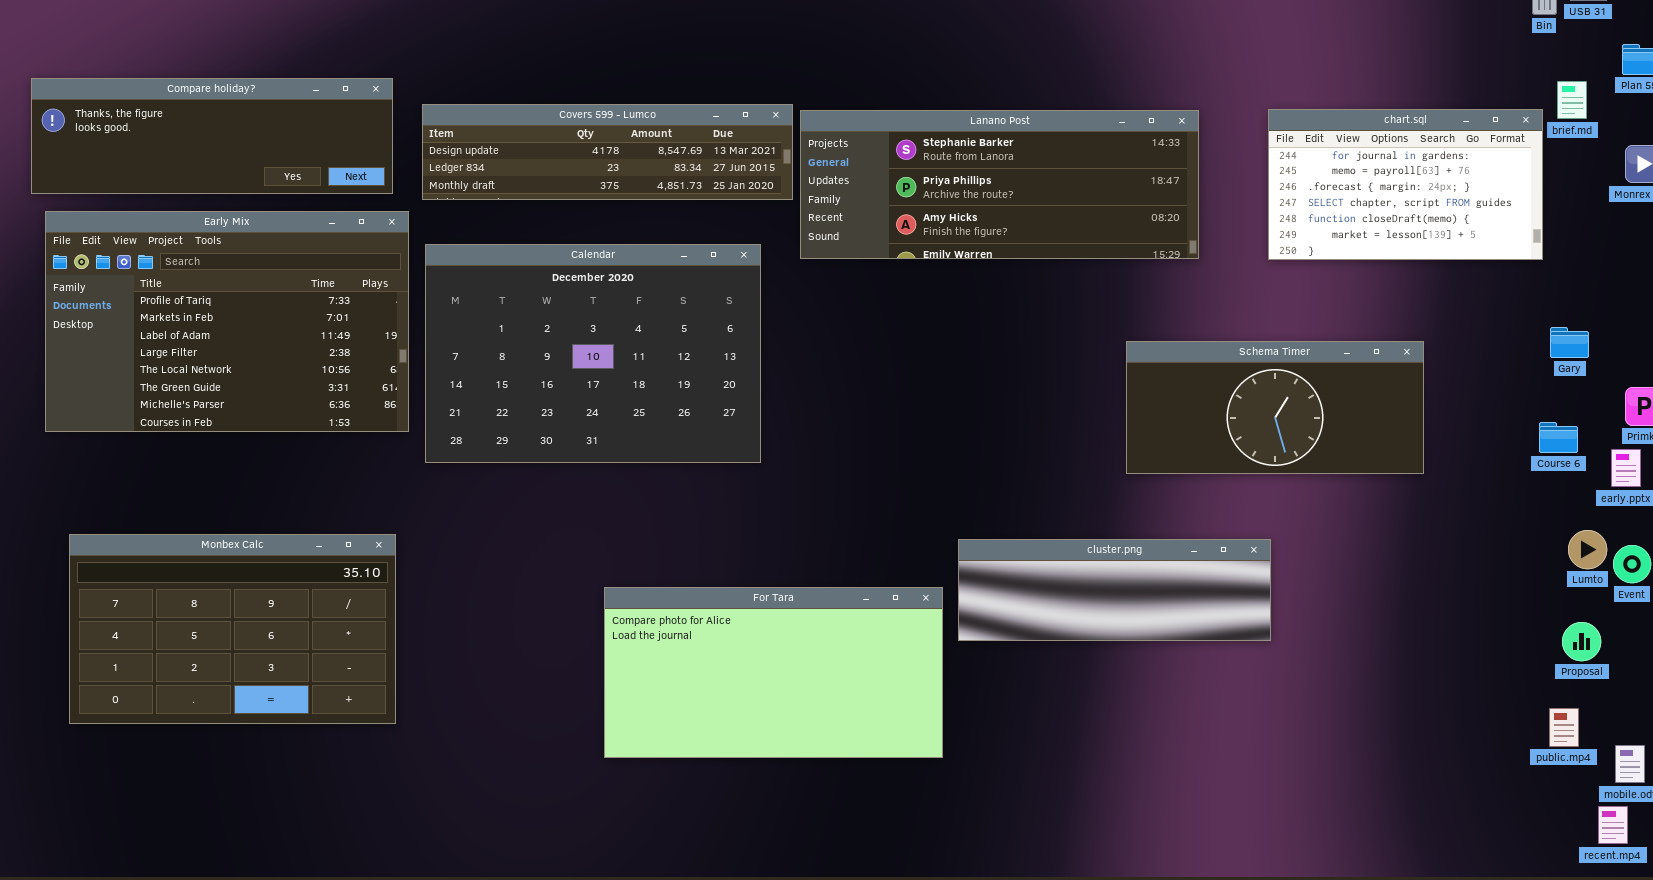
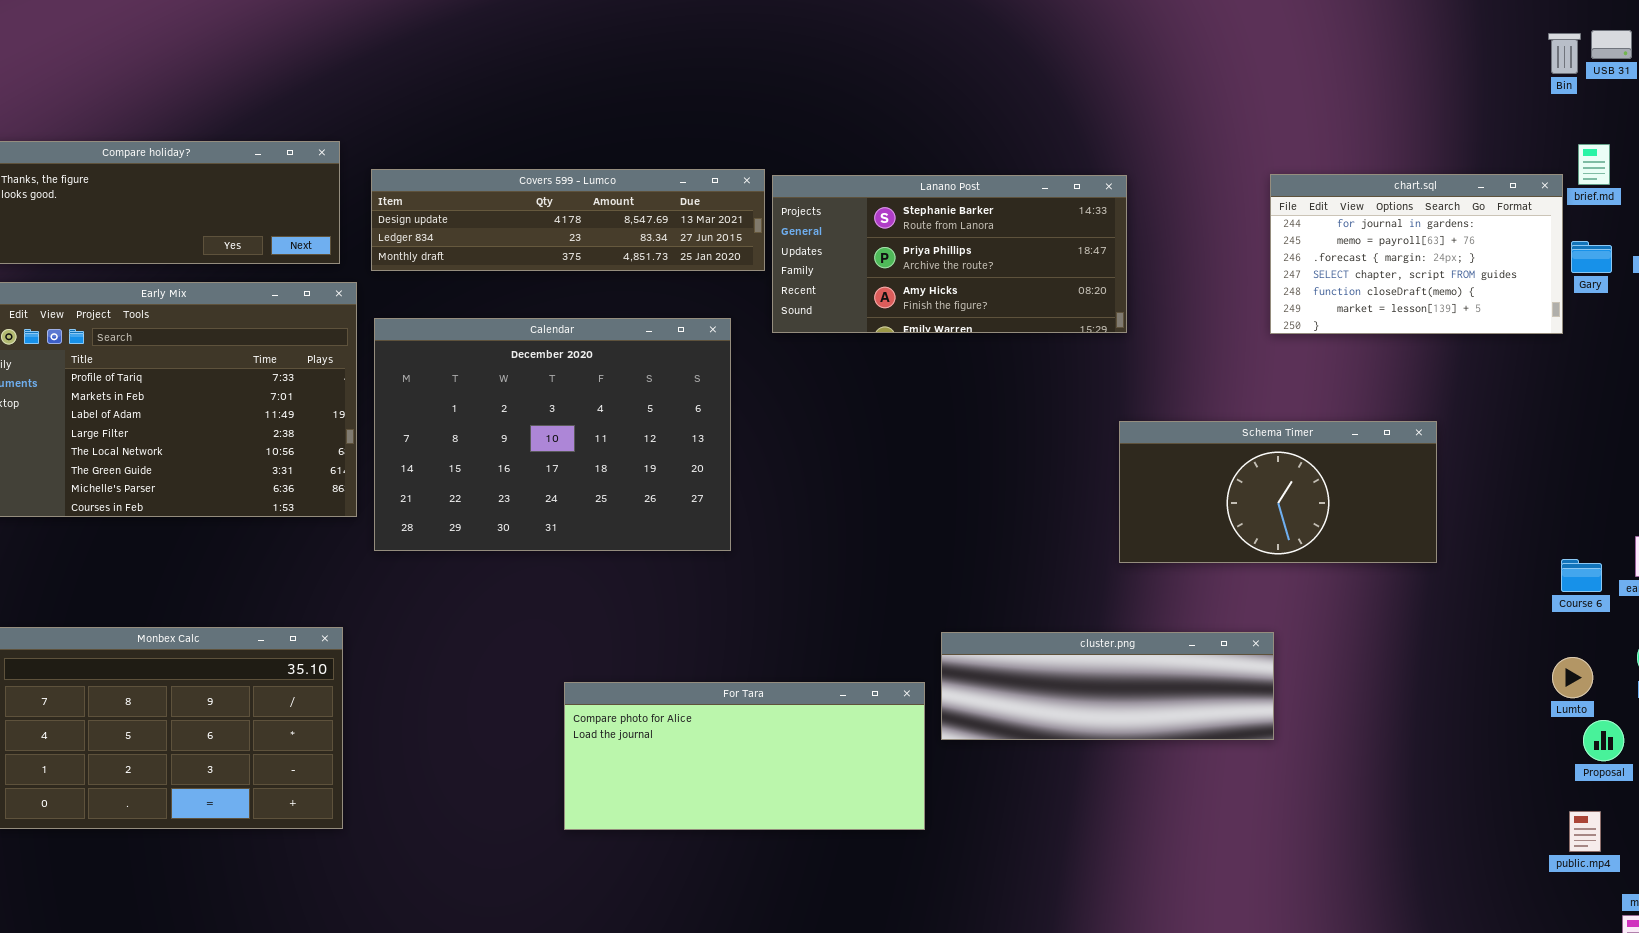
Lanano Post: [800,110,1199,259] -> [772,175,1127,333], resized
Gary: [1550,327,1589,358] -> [1571,241,1612,273], moved
Course 6: [1539,422,1578,453] -> [1561,559,1602,592], moved
Lumto: [1568,530,1607,569] -> [1552,657,1593,698], moved
For Tara: [604,587,943,758] -> [564,682,925,830], resized

